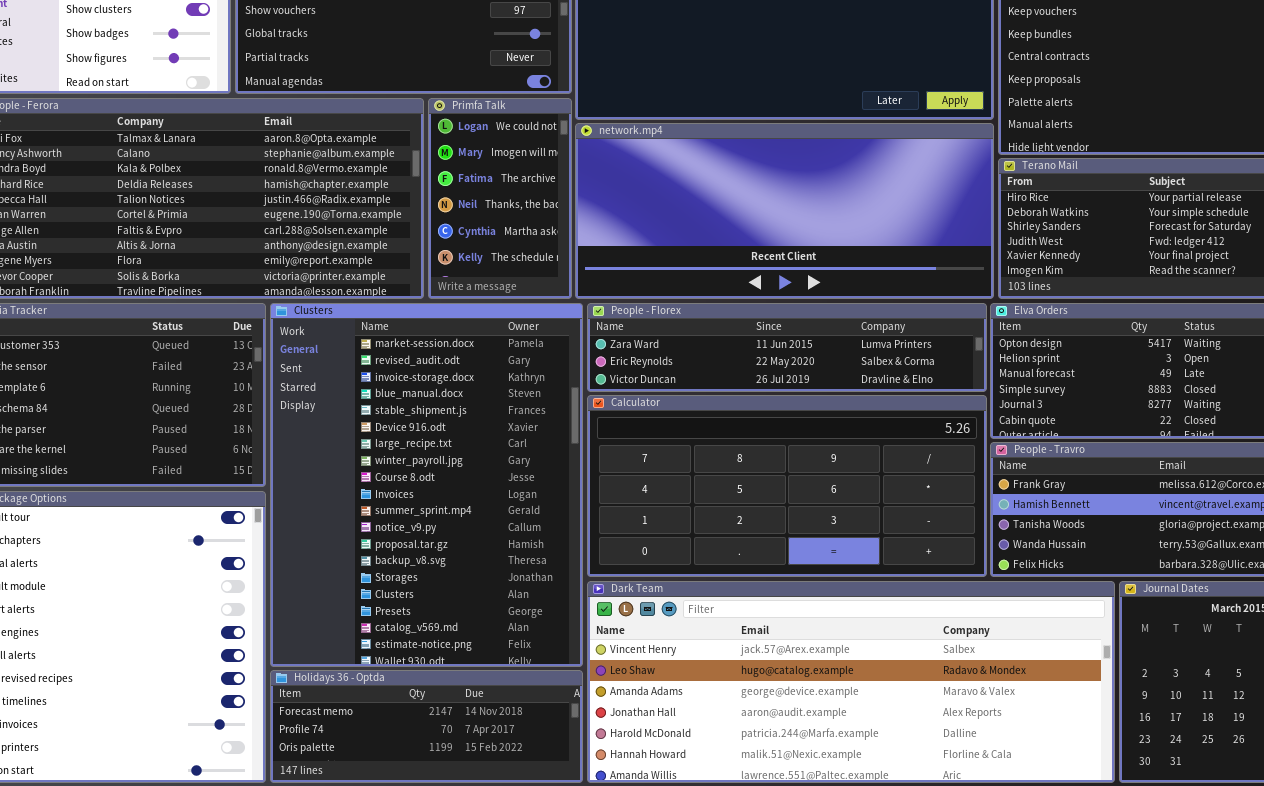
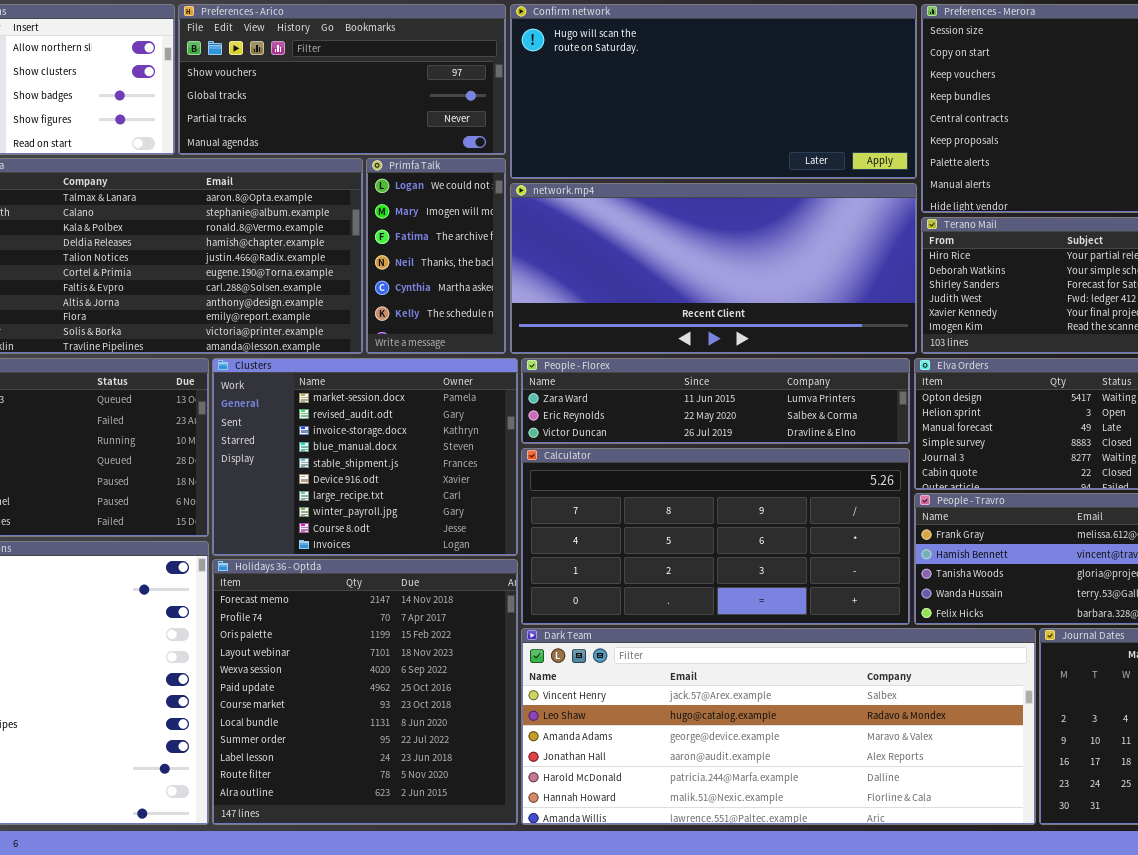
Clusters: [270,303,583,667] -> [212,358,518,556], resized
Holidays 36 - Optda: [270,670,583,783] -> [212,559,518,825], resized

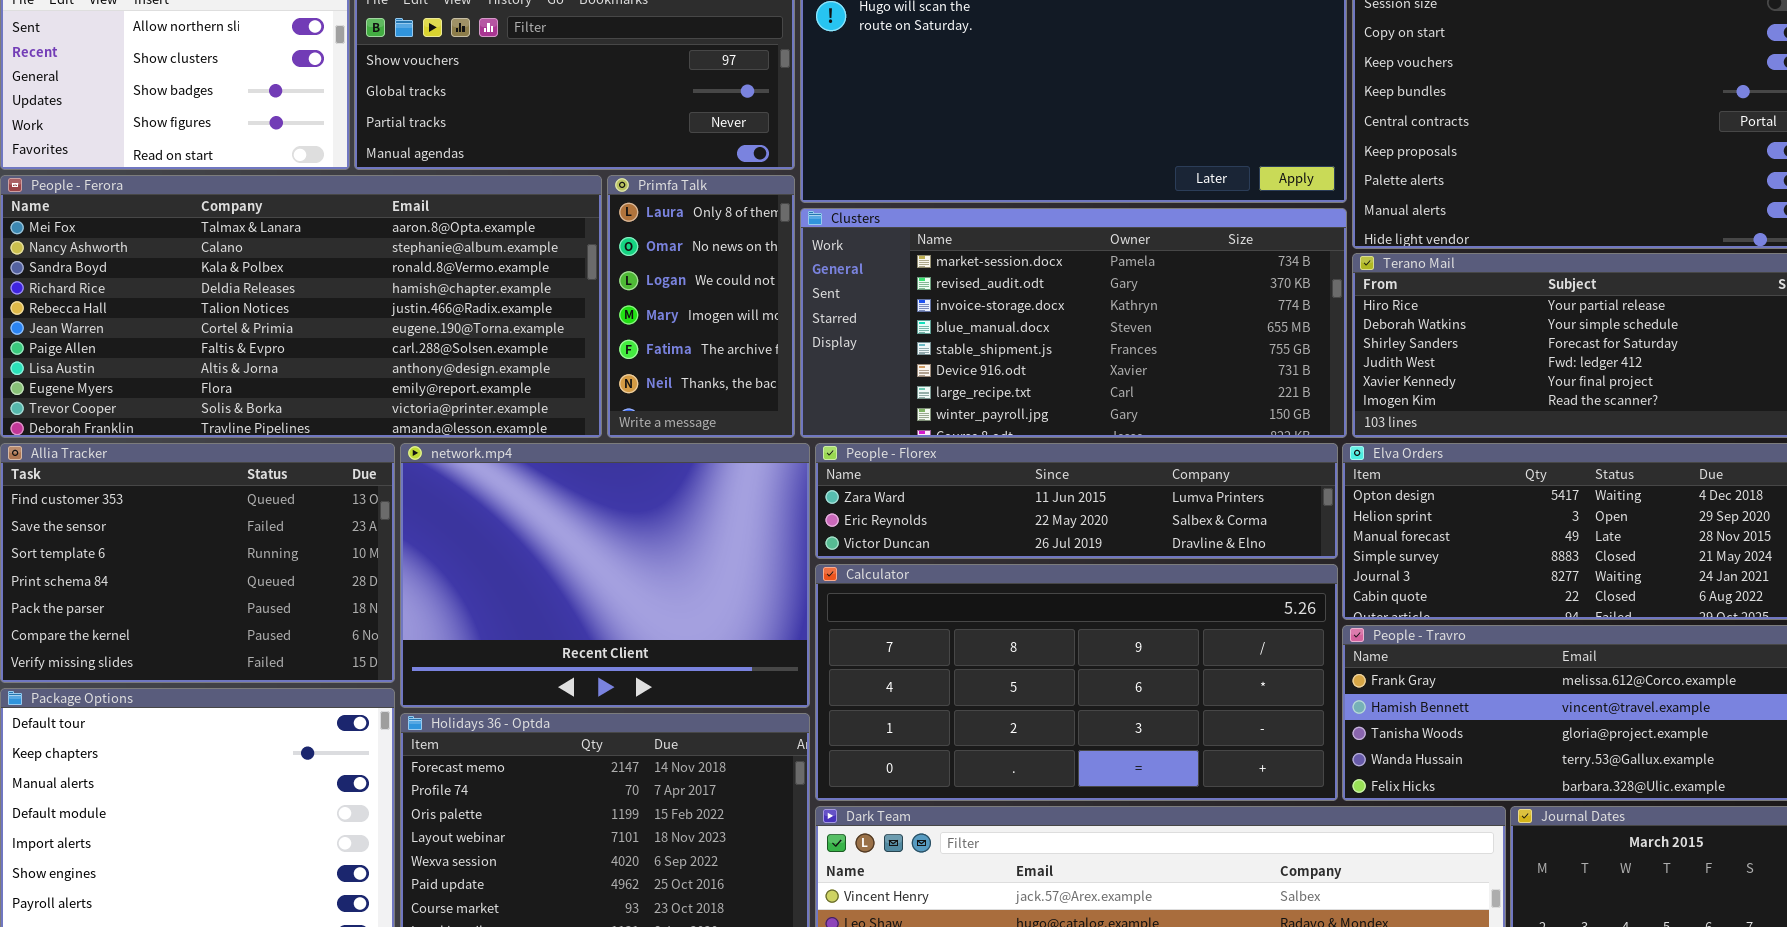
Primfa Talk: [366,158,506,354] -> [607,175,795,438], scrolled up 2 rows
network.mp4: [510,183,917,354] -> [400,443,810,708], moved, resized
Clusters: [212,358,518,556] -> [800,208,1347,438], moved, resized

